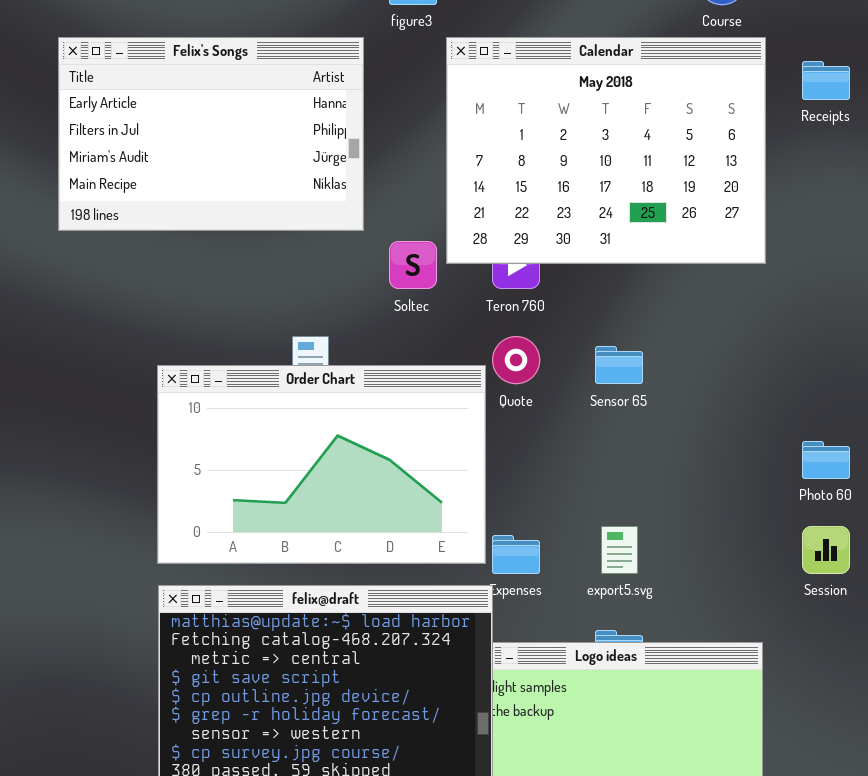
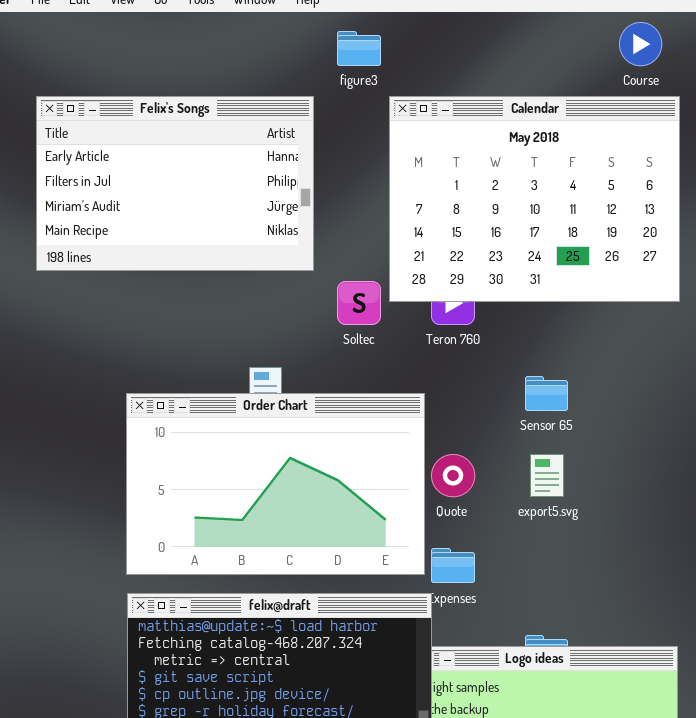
Quote: [492,336,540,384] -> [431,454,475,497], moved
export5.svg: [601,526,638,574] -> [530,454,564,497], moved

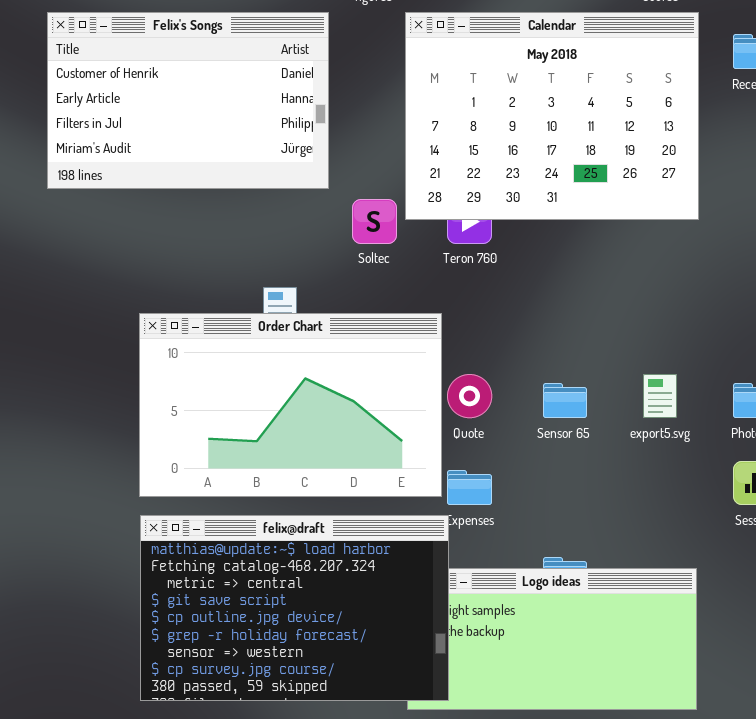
Felix's Songs: [36,96,314,271] -> [47,12,329,189], scrolled up 1 row
Sensor 65: [525,376,568,411] -> [543,383,587,418], moved
export5.svg: [530,454,564,497] -> [643,374,677,418], moved

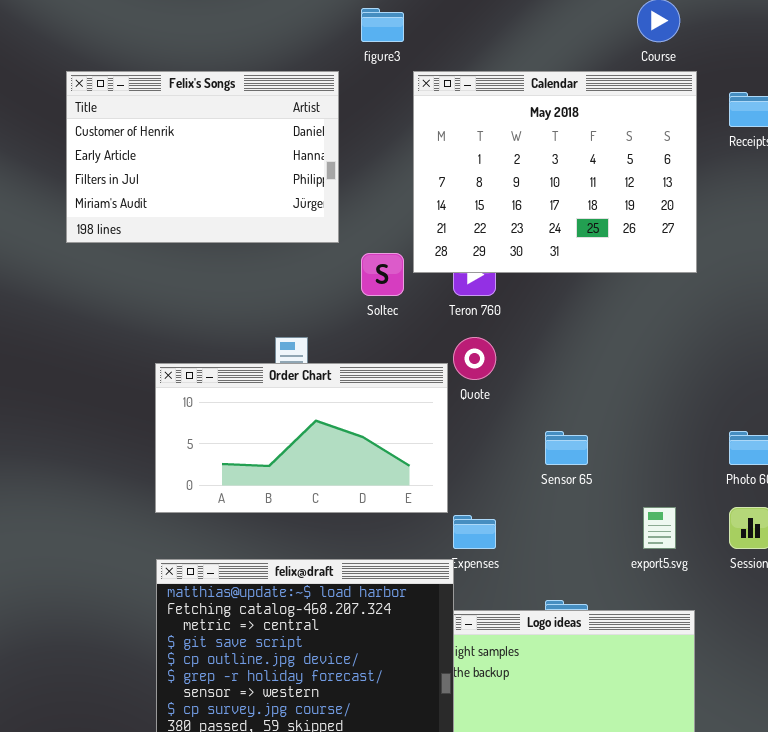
Order Chart: [139,313,442,497] -> [155,363,448,513], resized
Quote: [447,374,492,418] -> [453,337,496,380], moved
export5.svg: [643,374,677,418] -> [643,507,676,549], moved

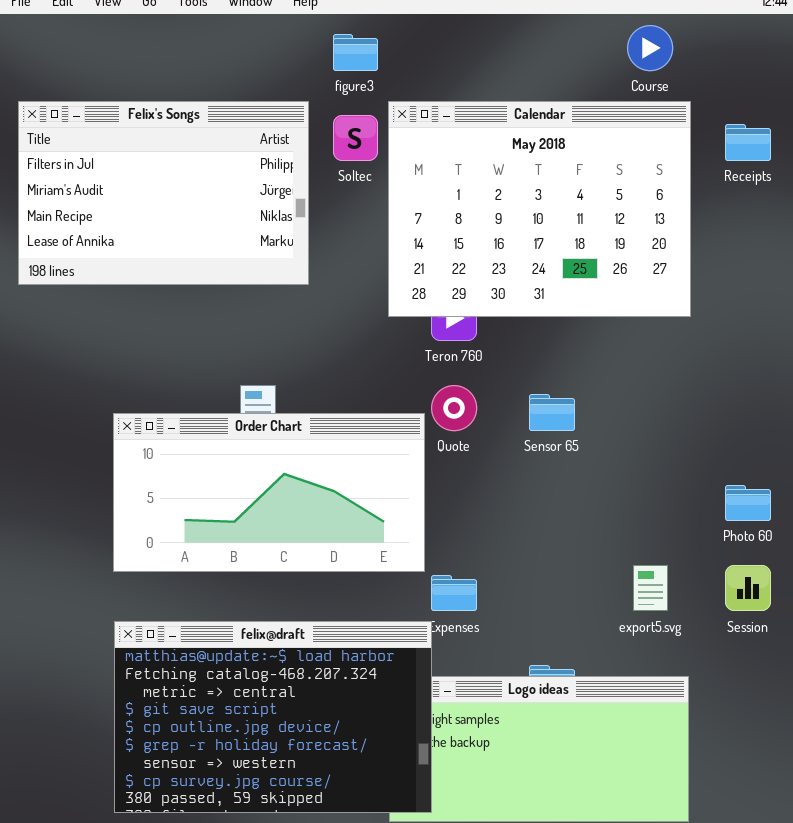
Felix's Songs: [66,71,339,243] -> [18,101,309,285], scrolled down 2 rows
Soltec: [361,253,404,296] -> [333,115,378,161], moved
Sensor 65: [545,431,588,465] -> [529,394,575,431], moved

